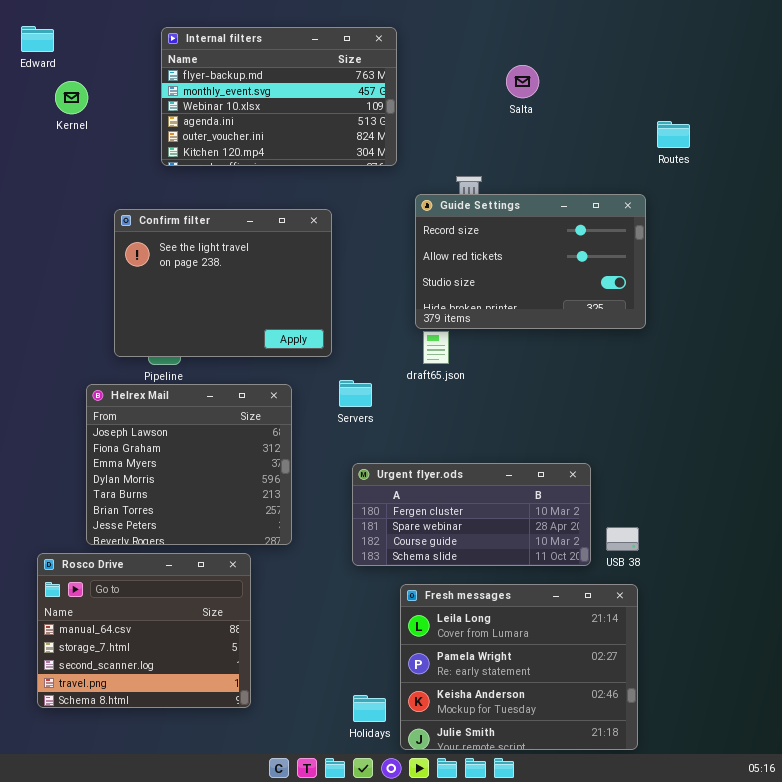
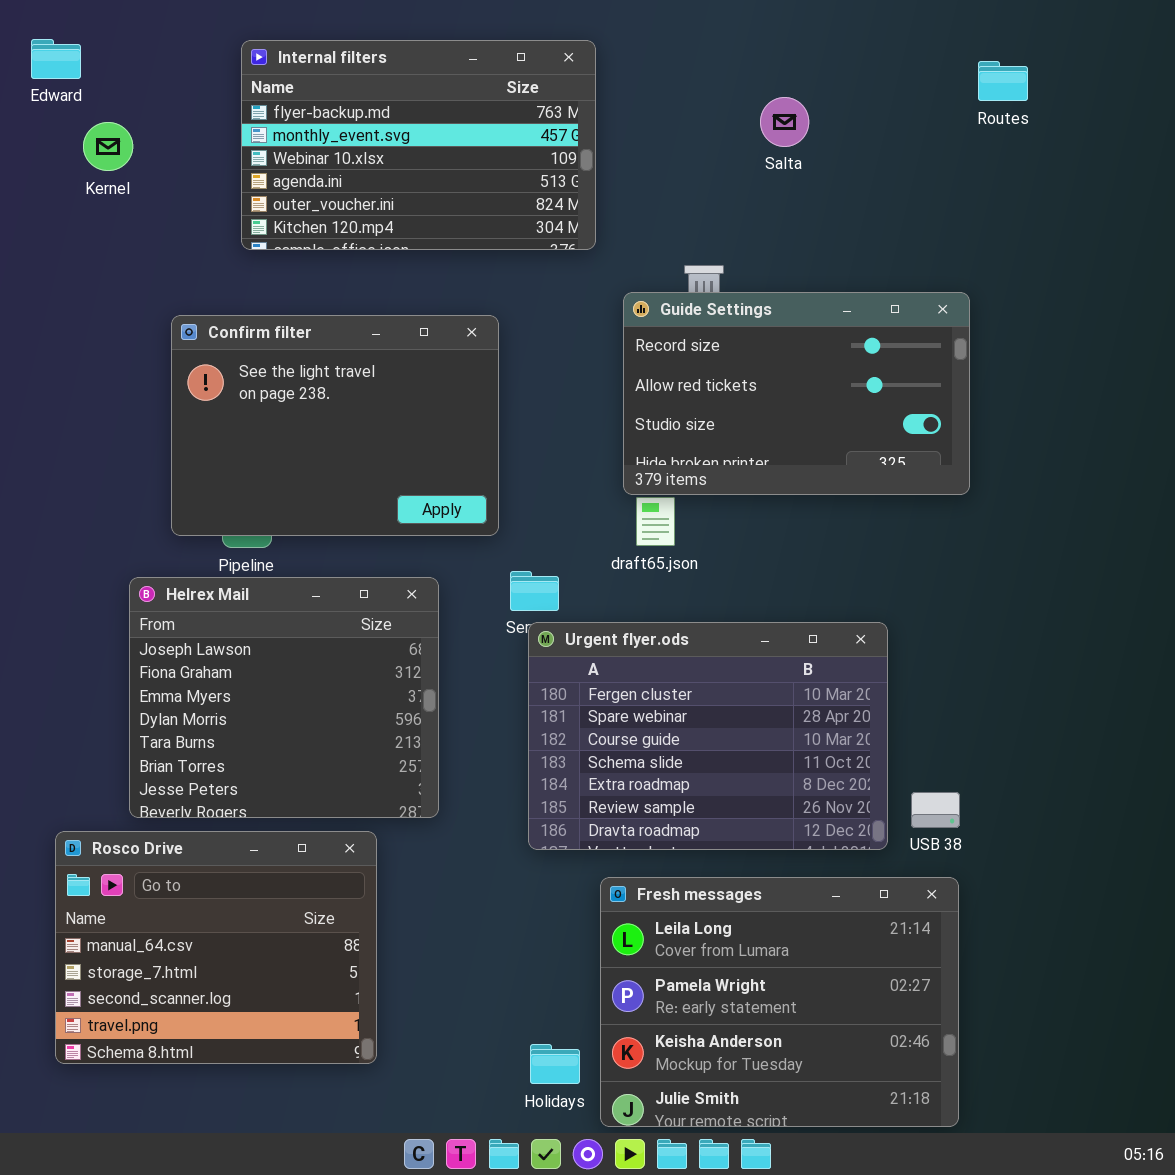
Routes: [657,121,690,148] -> [978,61,1028,101], moved
Urgent flyer.ods: [352,463,591,566] -> [528,622,888,850], resized

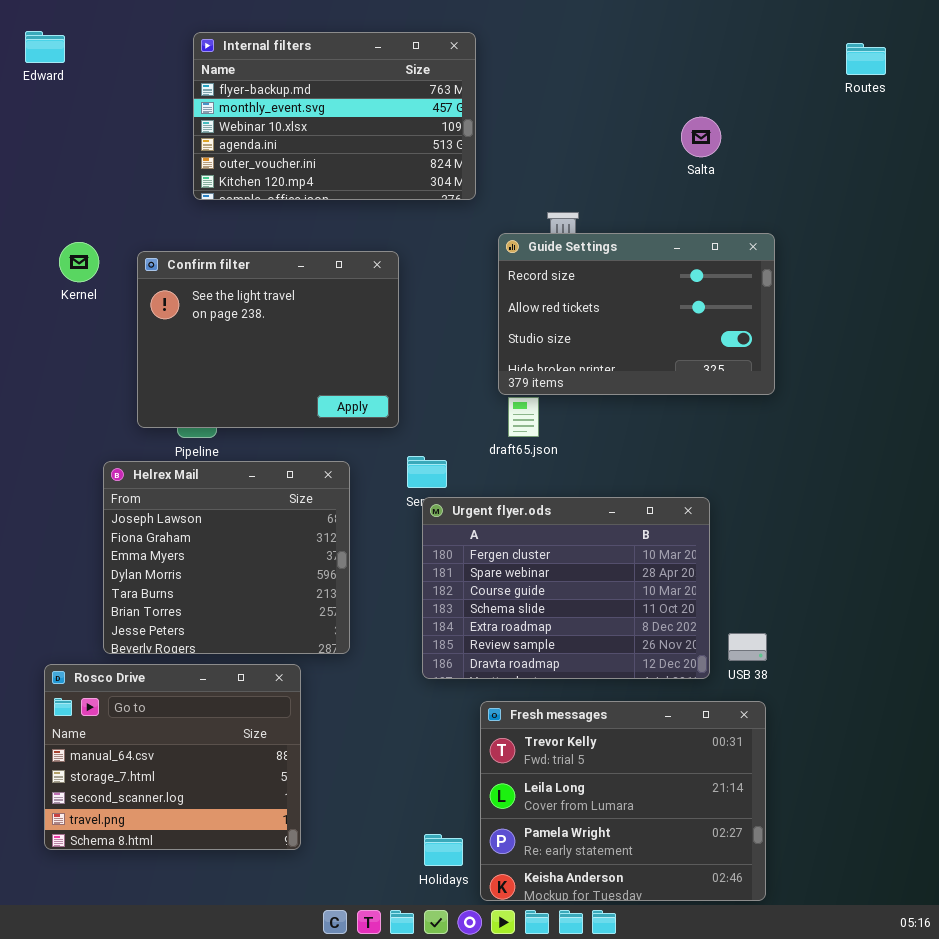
Routes: [978,61,1028,101] -> [846,43,886,75], moved
Salta: [760,97,809,147] -> [681,117,721,157], moved
Kernel: [83,122,133,171] -> [59,242,99,282], moved
Fresh messages: [600,877,959,1127] -> [480,701,766,901], scrolled up 1 row

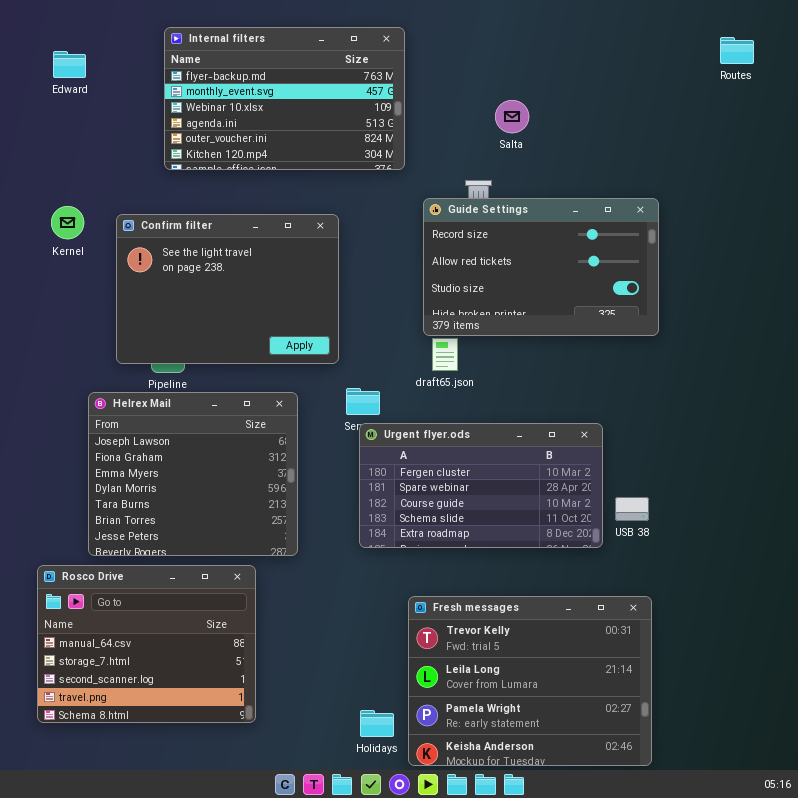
Edward: [25,31,65,63] -> [53,51,86,78], moved
Salta: [681,117,721,157] -> [495,100,529,133], moved
Urgent flyer.ods: [422,497,710,679] -> [359,423,603,548], resized
USB 38: [728,633,767,661] -> [615,497,649,521], moved

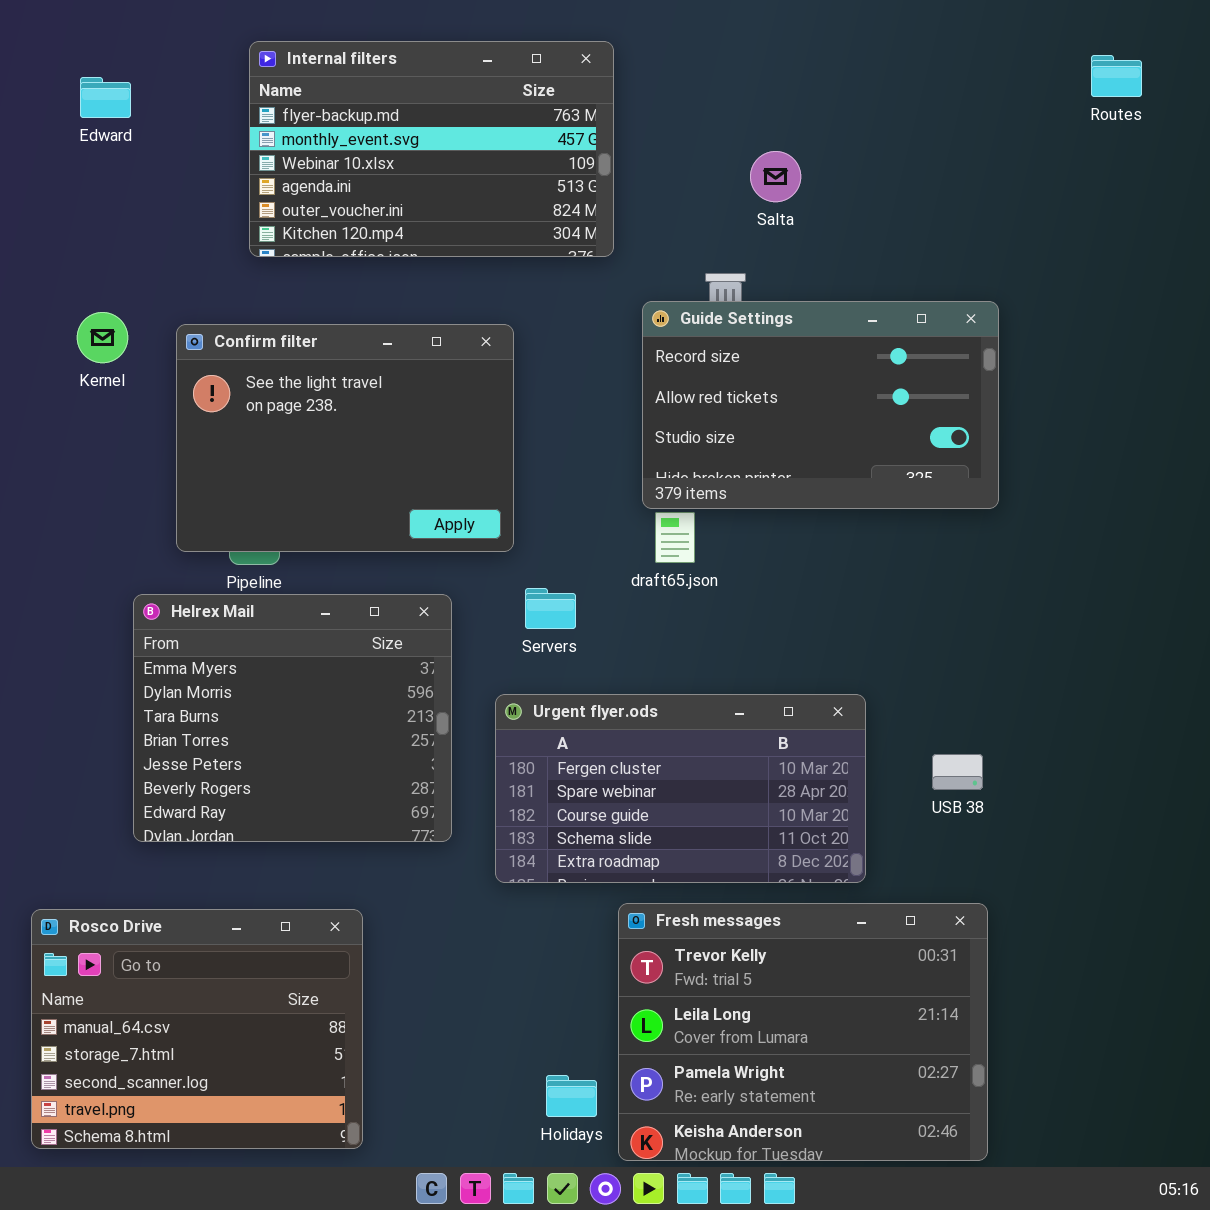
Helrex Mail: [88,392,298,556] -> [133,594,452,842], scrolled down 2 rows
Urgent flyer.ods: [359,423,603,548] -> [495,694,866,883], moved
Rosco Drive: [37,565,256,723] -> [31,909,363,1149], moved

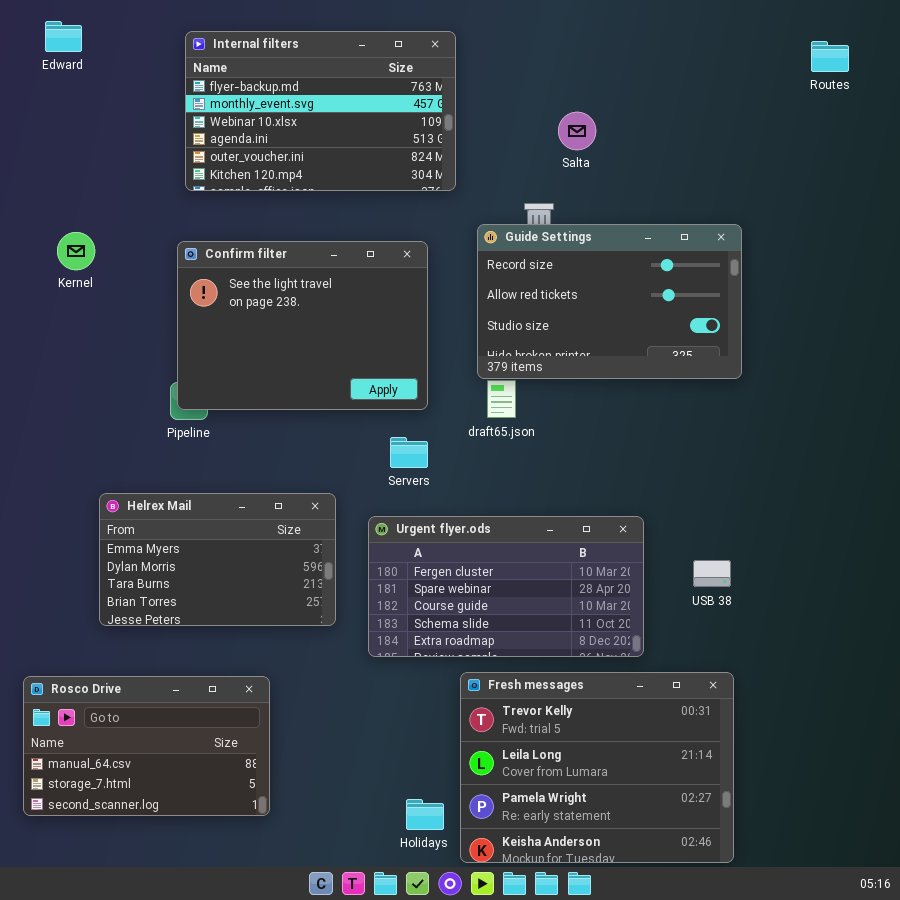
Edward: [80,77,131,118] -> [45,21,82,52], moved
Confirm filter: [176,324,514,552] -> [177,241,428,410], moved
Helrex Mail: [133,594,452,842] -> [99,493,336,626], resized
Rosco Drive: [31,909,363,1149] -> [23,676,270,816], resized

